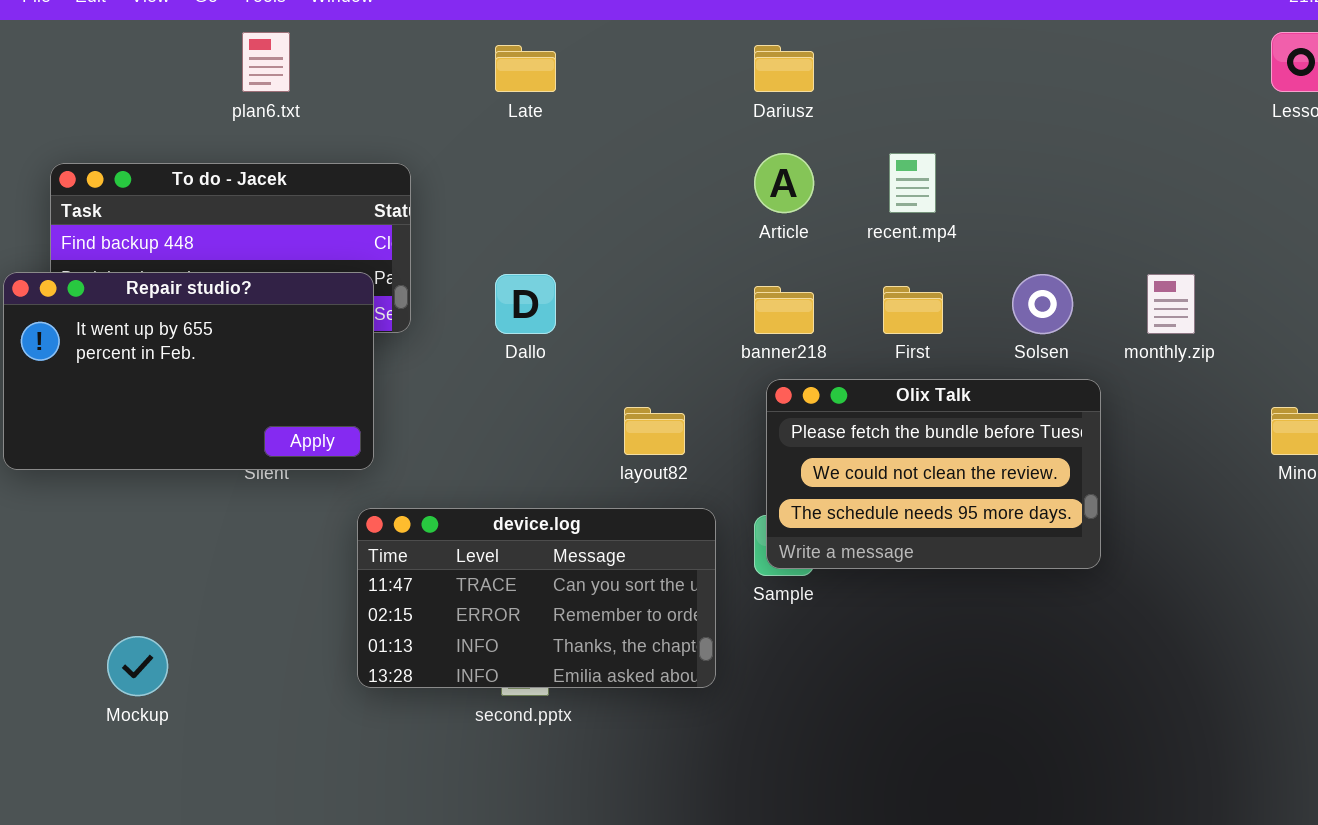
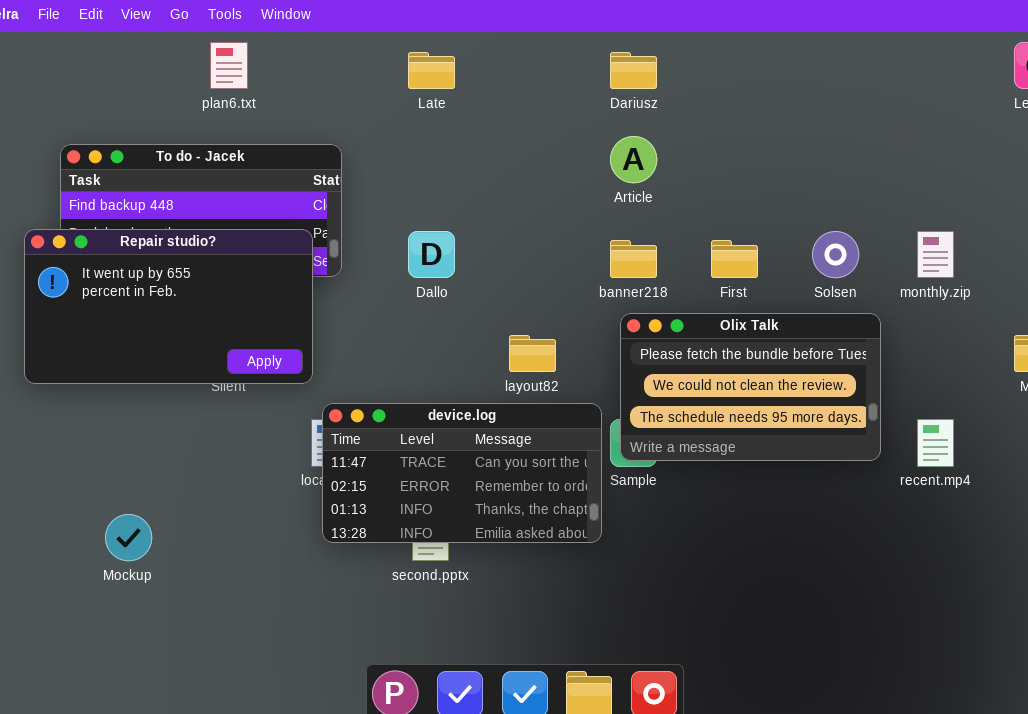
recent.mp4: [889,153,936,213] -> [917,419,954,467], moved
device.log: [357,508,716,688] -> [322,403,602,543], moved

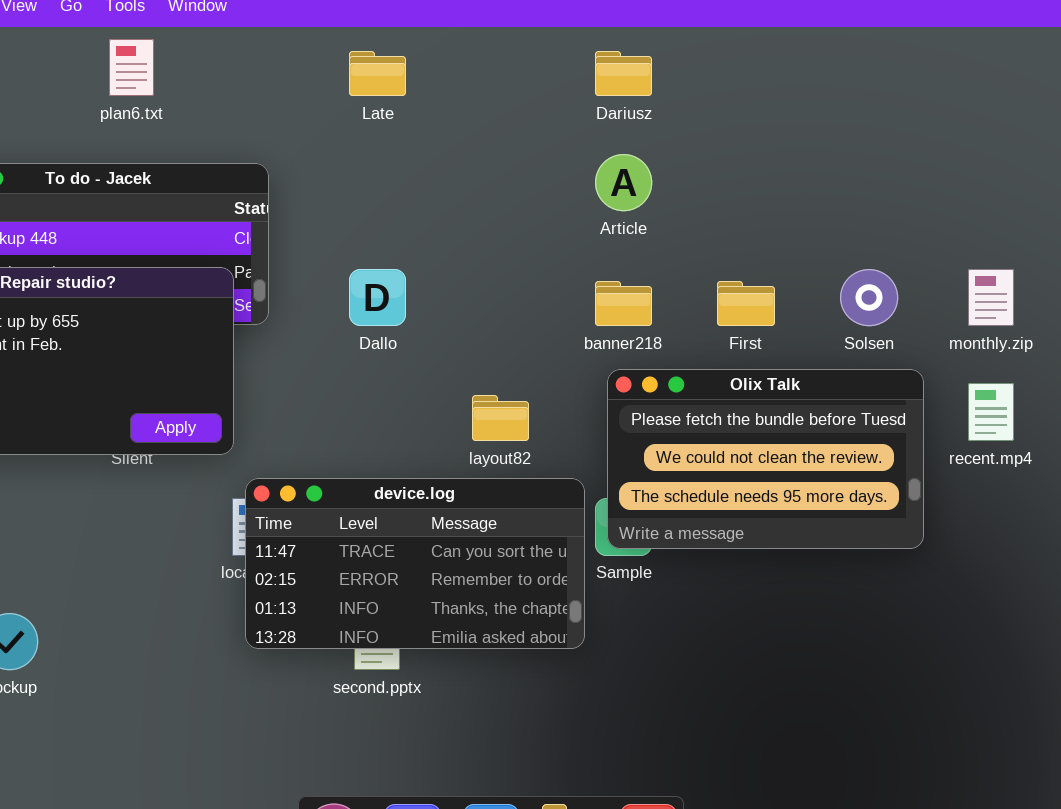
recent.mp4: [917,419,954,467] -> [968,383,1014,441], moved

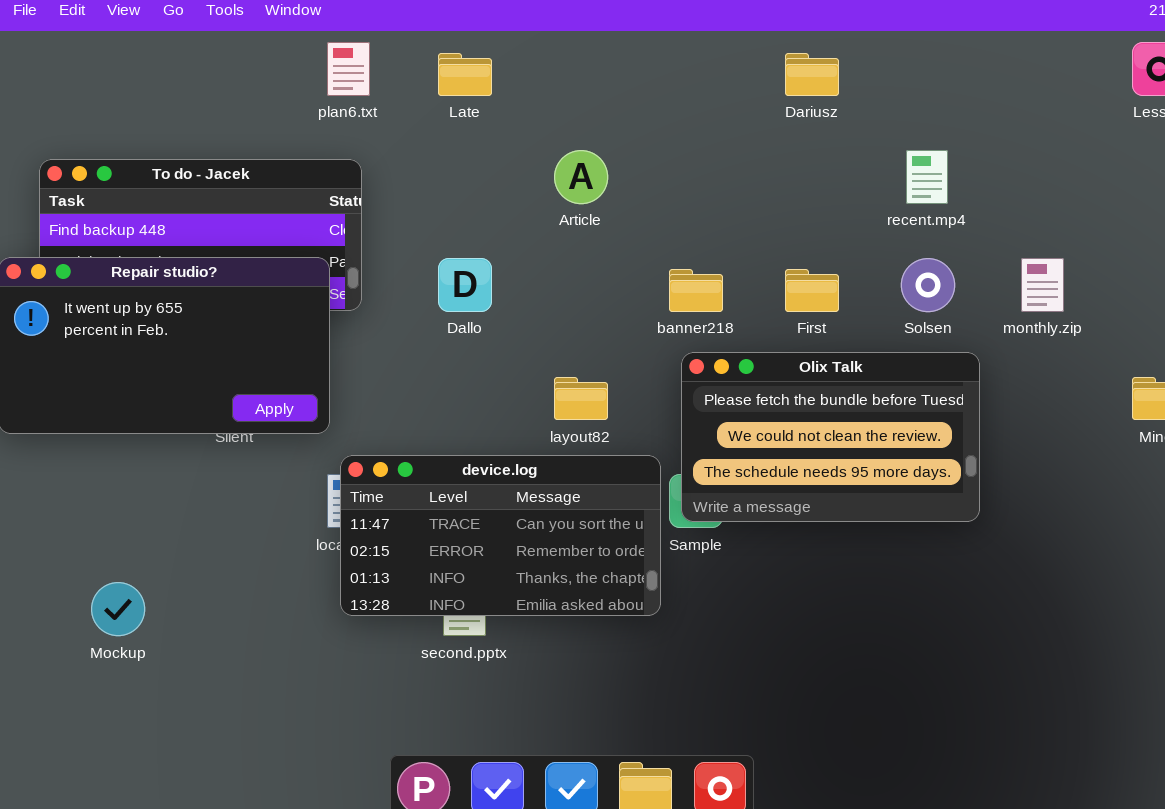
plan6.txt: [109,39,154,96] -> [327,42,370,96], moved
Dariusz: [595,51,652,96] -> [785,53,839,96], moved
Article: [595,154,652,211] -> [554,150,608,204], moved
recent.mp4: [968,383,1014,441] -> [906,150,948,204], moved

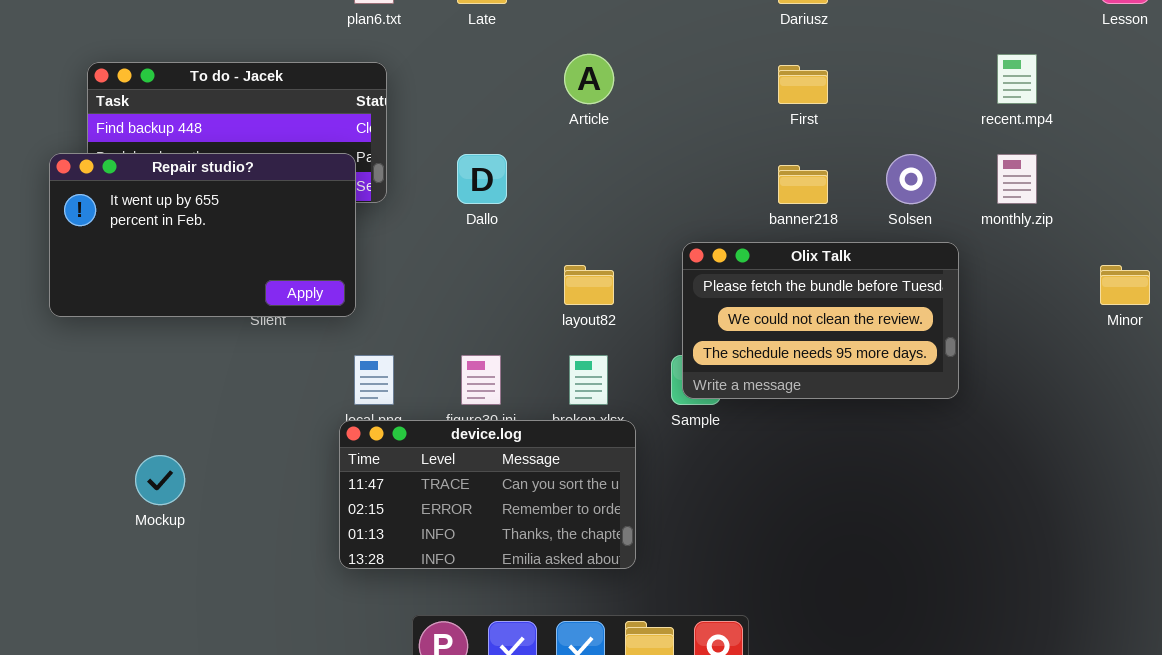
recent.mp4: [906,150,948,204] -> [997,54,1037,104], moved
banner218: [669,269,723,312] -> [778,165,828,204], moved
First: [785,269,839,312] -> [778,65,828,104], moved
device.log: [340,455,661,616] -> [339,420,636,569], moved

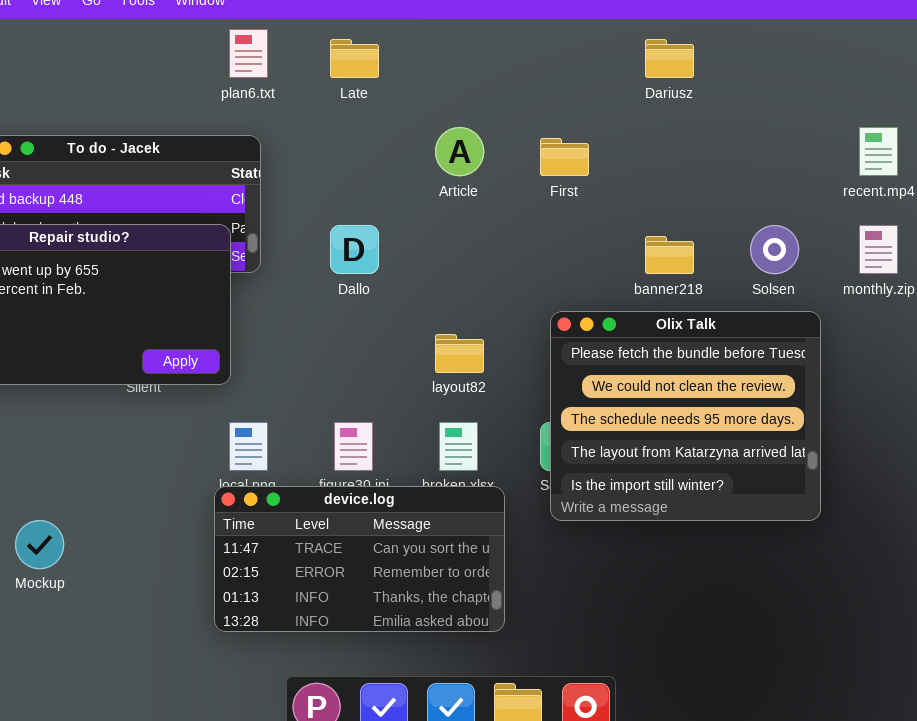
First: [778,65,828,104] -> [540,138,589,176], moved
Olix Talk: [682,242,959,399] -> [550,311,821,521], resized

